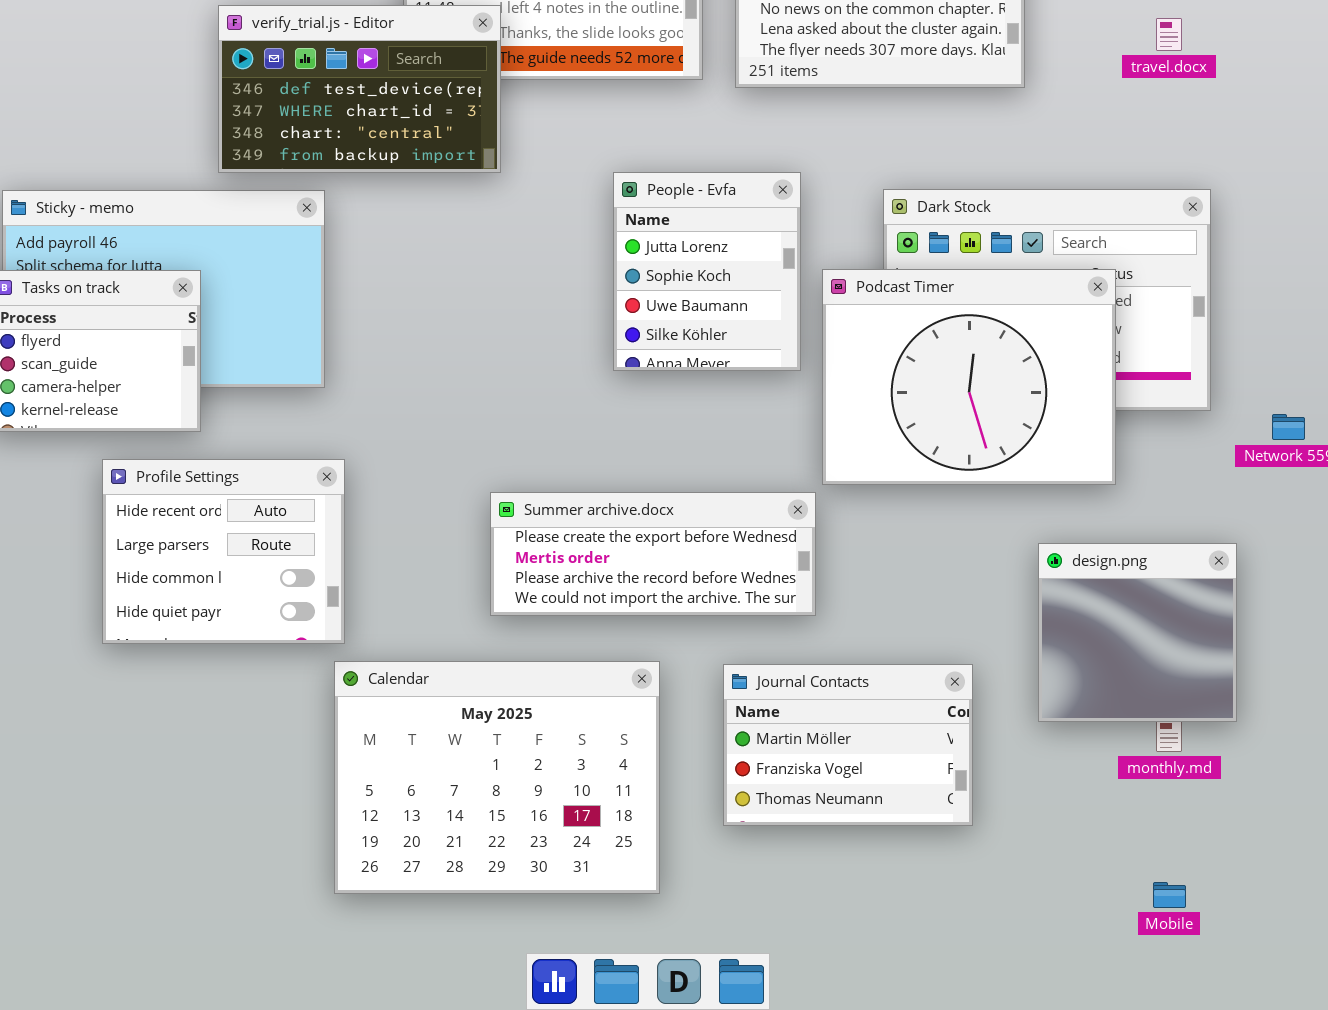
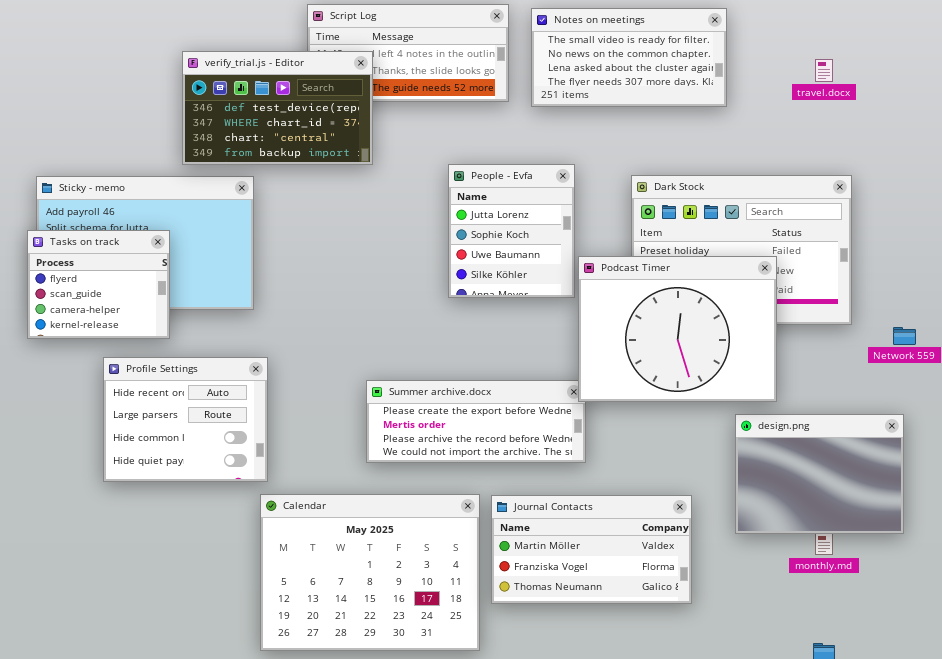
Podcast Timer: [822,269,1116,485] -> [578,256,777,402], moved
design.png: [1038,543,1237,722] -> [735,414,904,534], resized
Journal Contacts: [723,664,973,826] -> [491,495,692,604], resized

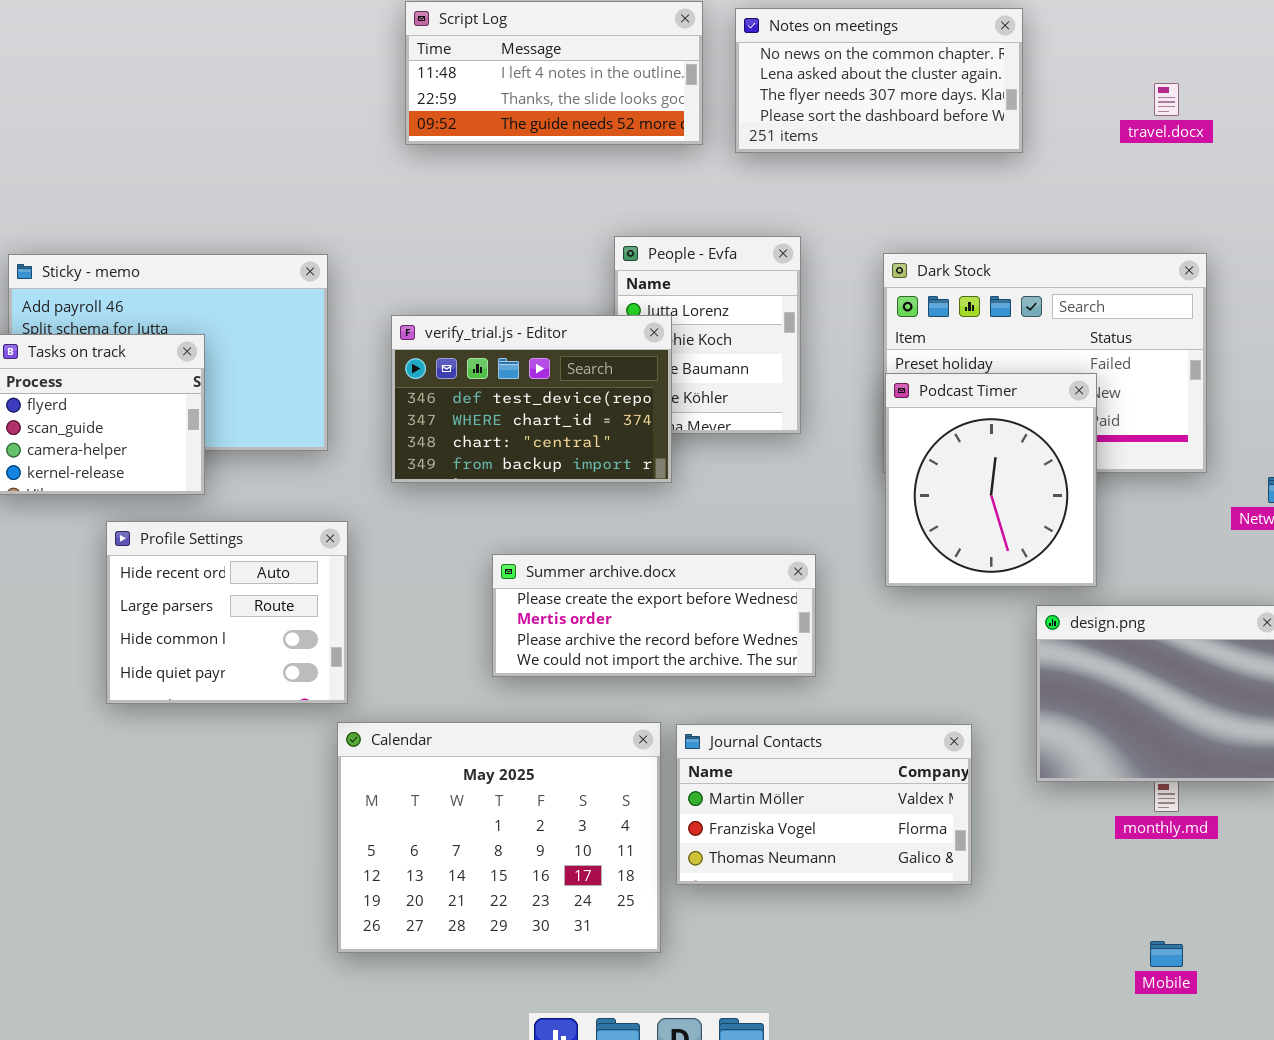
Notes on meetings: [531,8,727,107] -> [735,8,1023,153], scrolled down 1 row
verify_trial.js - Editor: [182,51,373,165] -> [391,315,672,483], moved
Podcast Timer: [578,256,777,402] -> [885,373,1097,587], resized

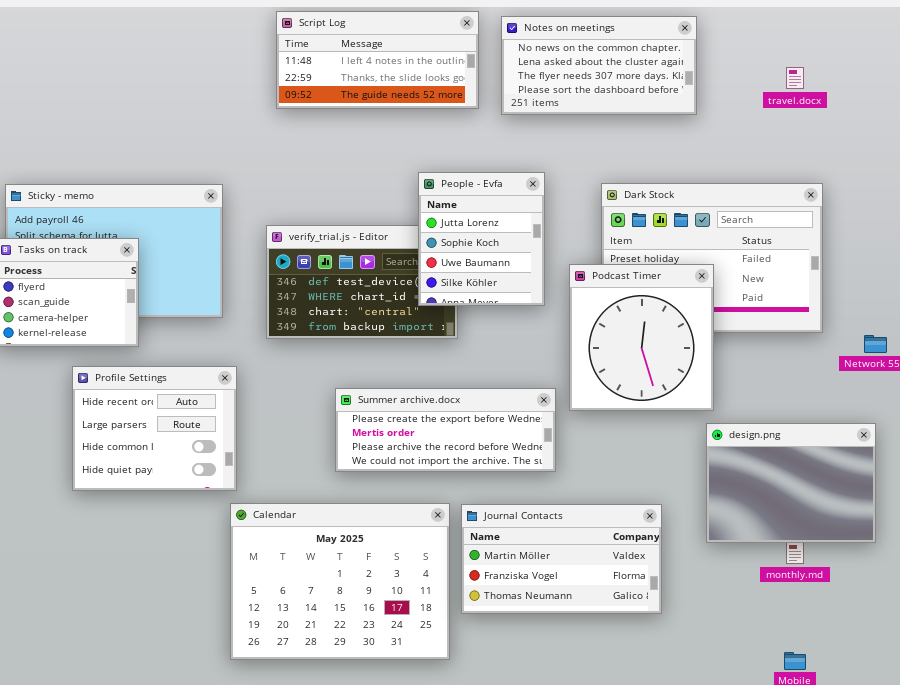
People - Evfa: [614,236,801,434] -> [418,172,545,306], raised
Podcast Timer: [885,373,1097,587] -> [569,264,714,411], moved

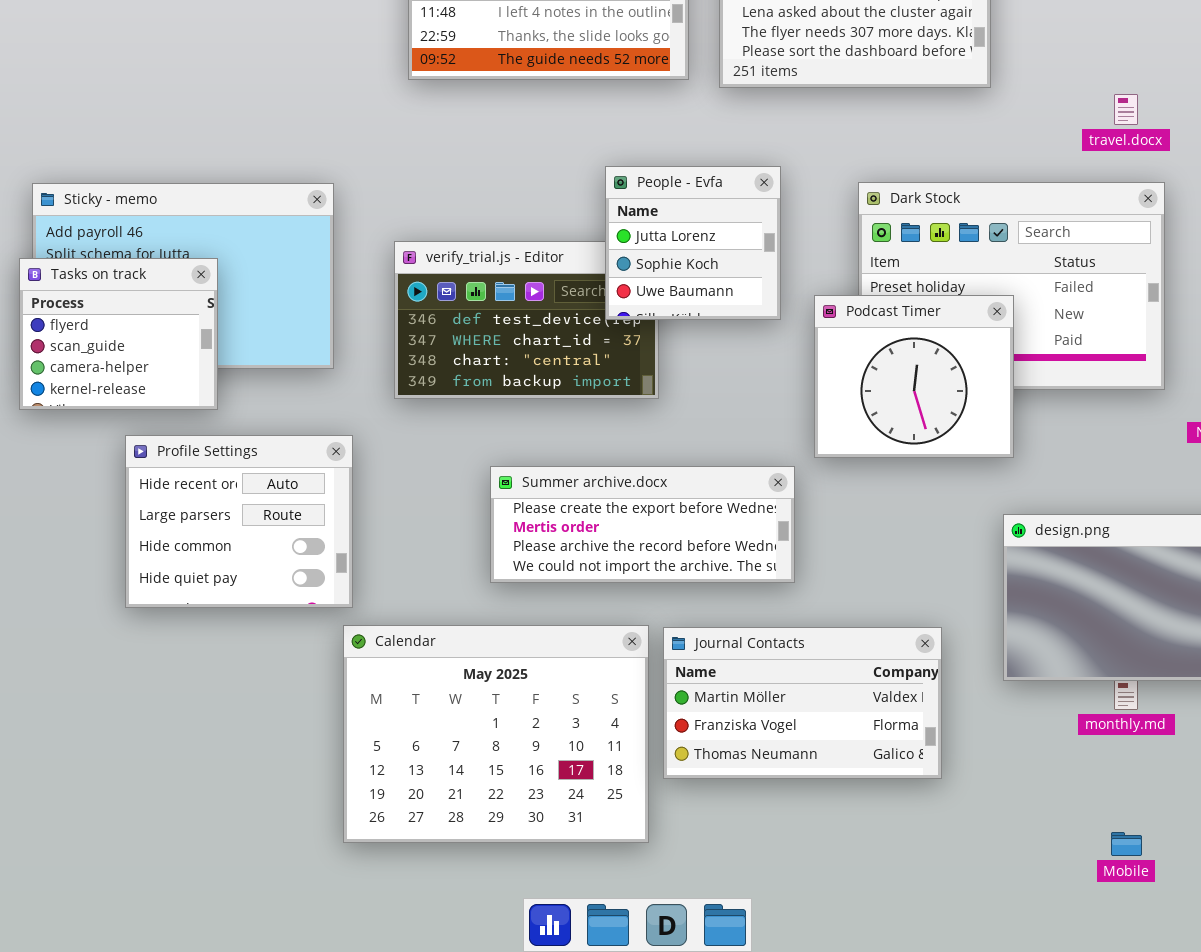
travel.docx: [786,67,804,89] -> [1114,94,1138,125], moved
People - Evfa: [418,172,545,306] -> [605,166,781,320], resized
Podcast Timer: [569,264,714,411] -> [814,295,1014,458], resized

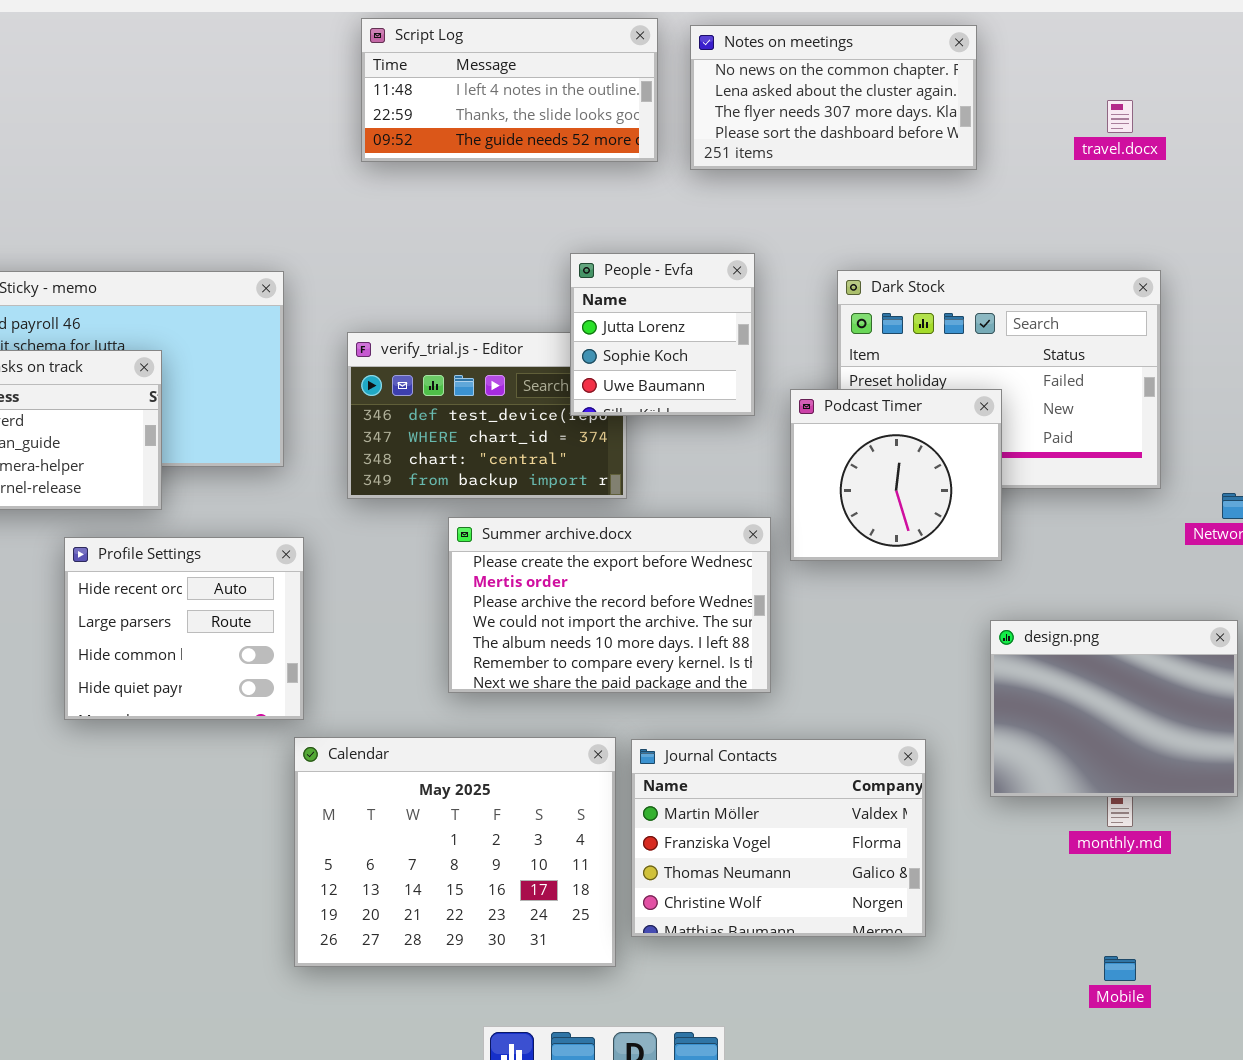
travel.docx: [1114,94,1138,125] -> [1107,100,1133,133], moved
Summer archive.docx: [490,466,795,583] -> [448,517,771,693], resized
Journal Contacts: [663,627,942,779] -> [631,739,926,937], resized

